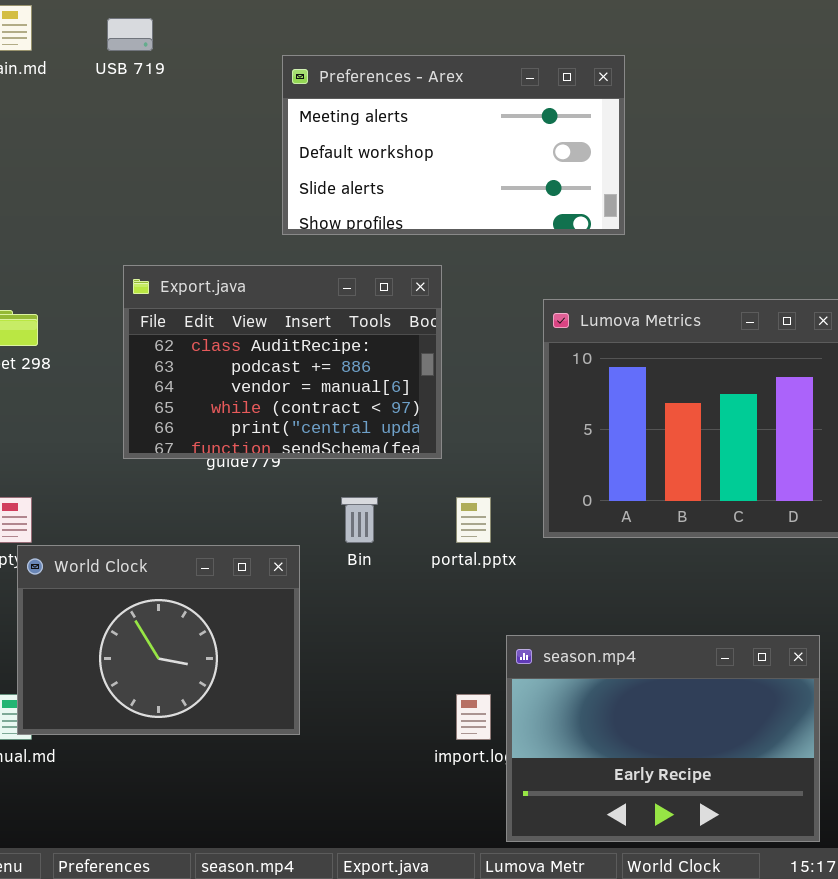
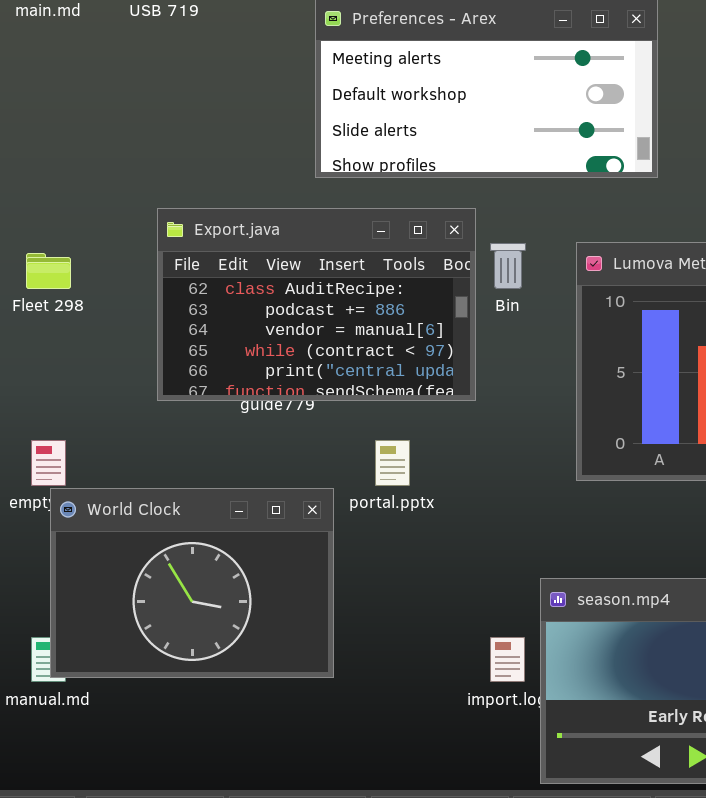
Bin: [341,497,378,543] -> [490,243,526,289], moved
portal.pptx: [456,497,491,543] -> [375,440,410,486], moved

